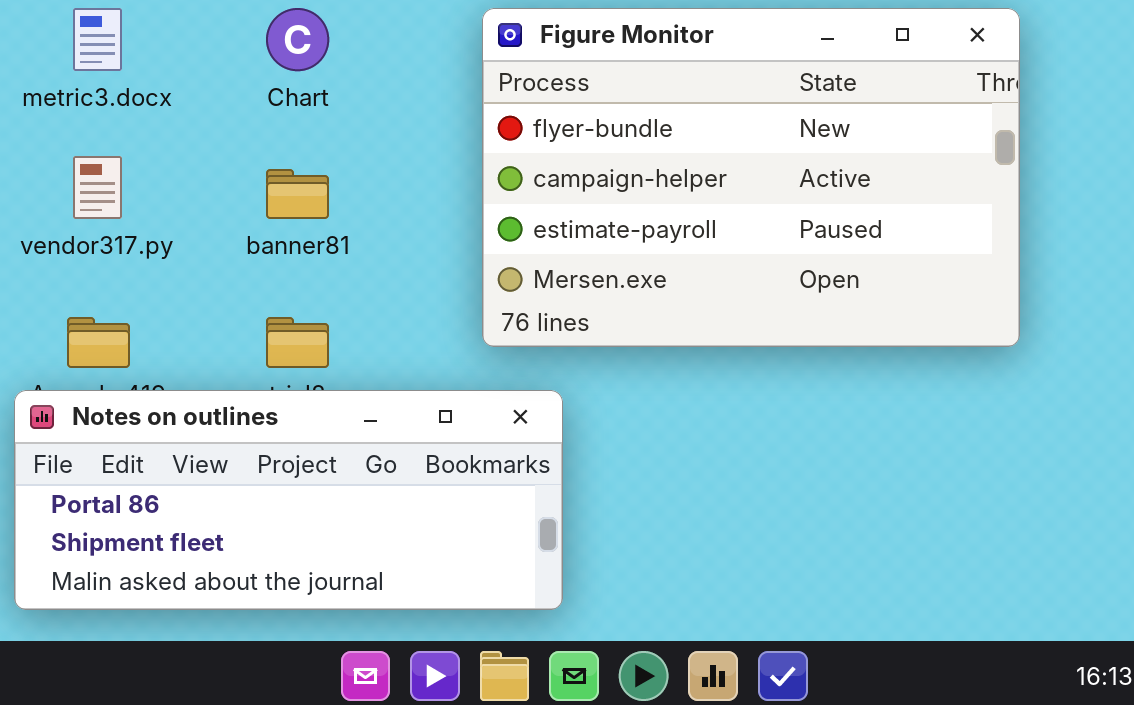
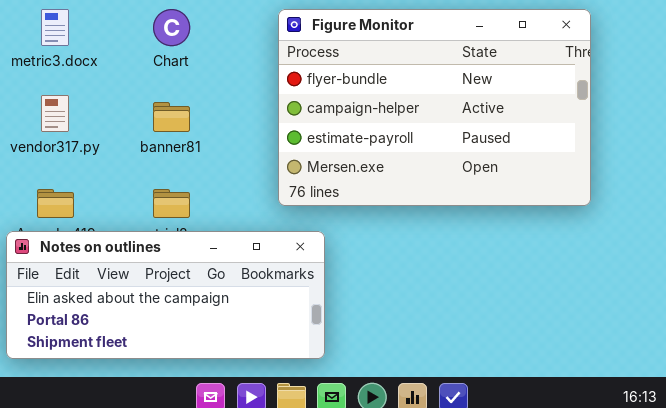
Notes on outlines: [14,390,563,610] -> [6,231,325,359], scrolled up 1 row

